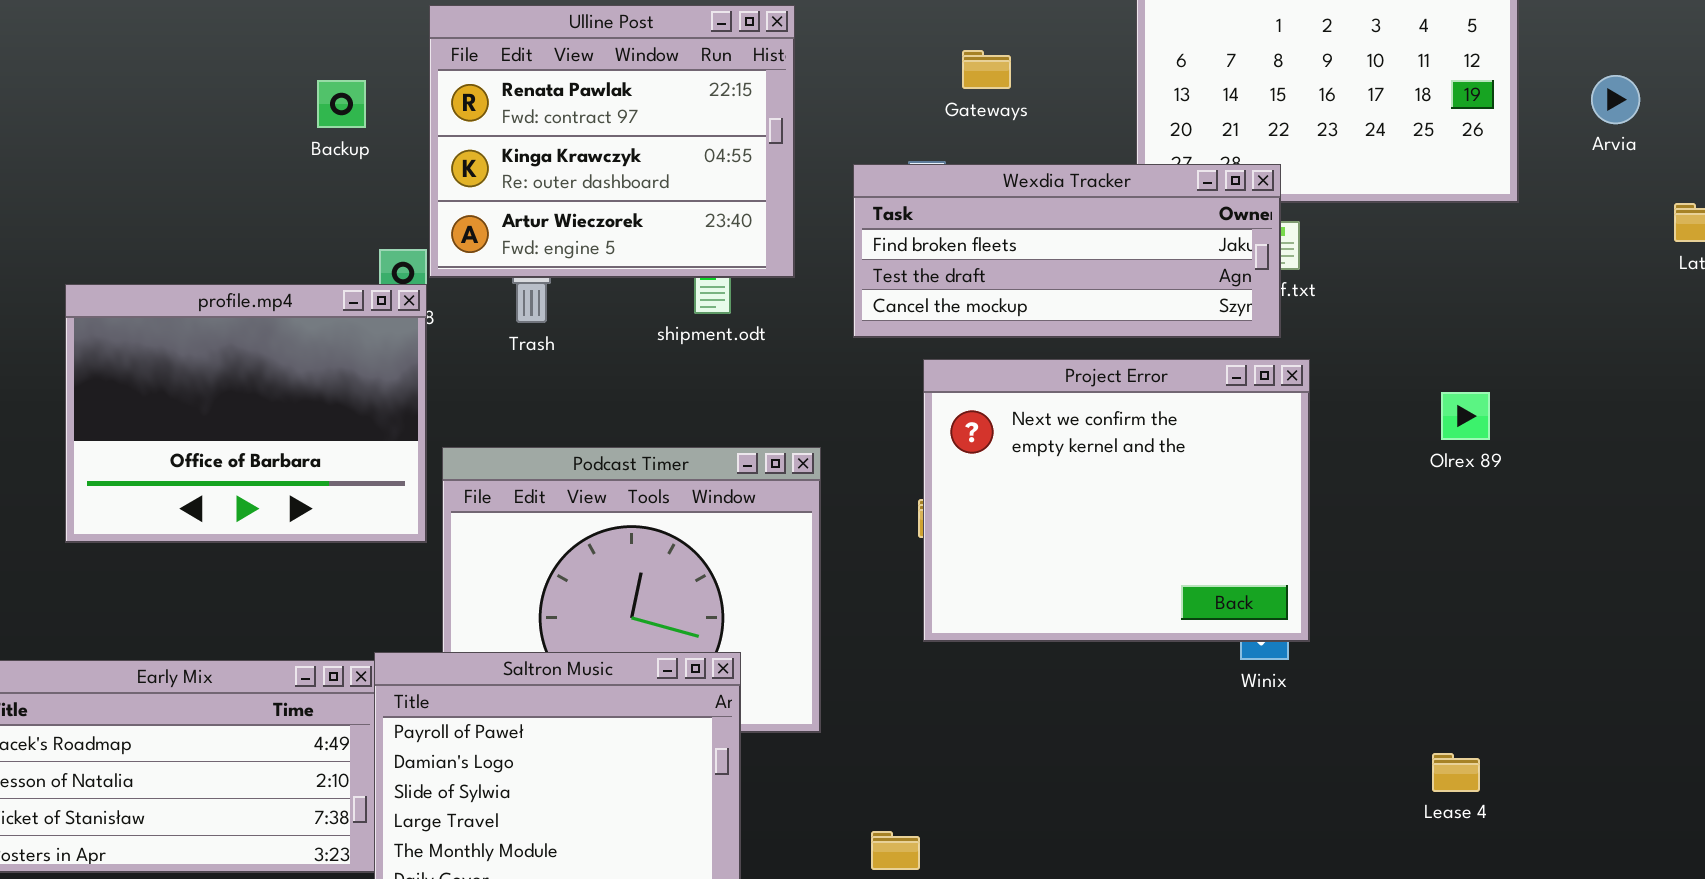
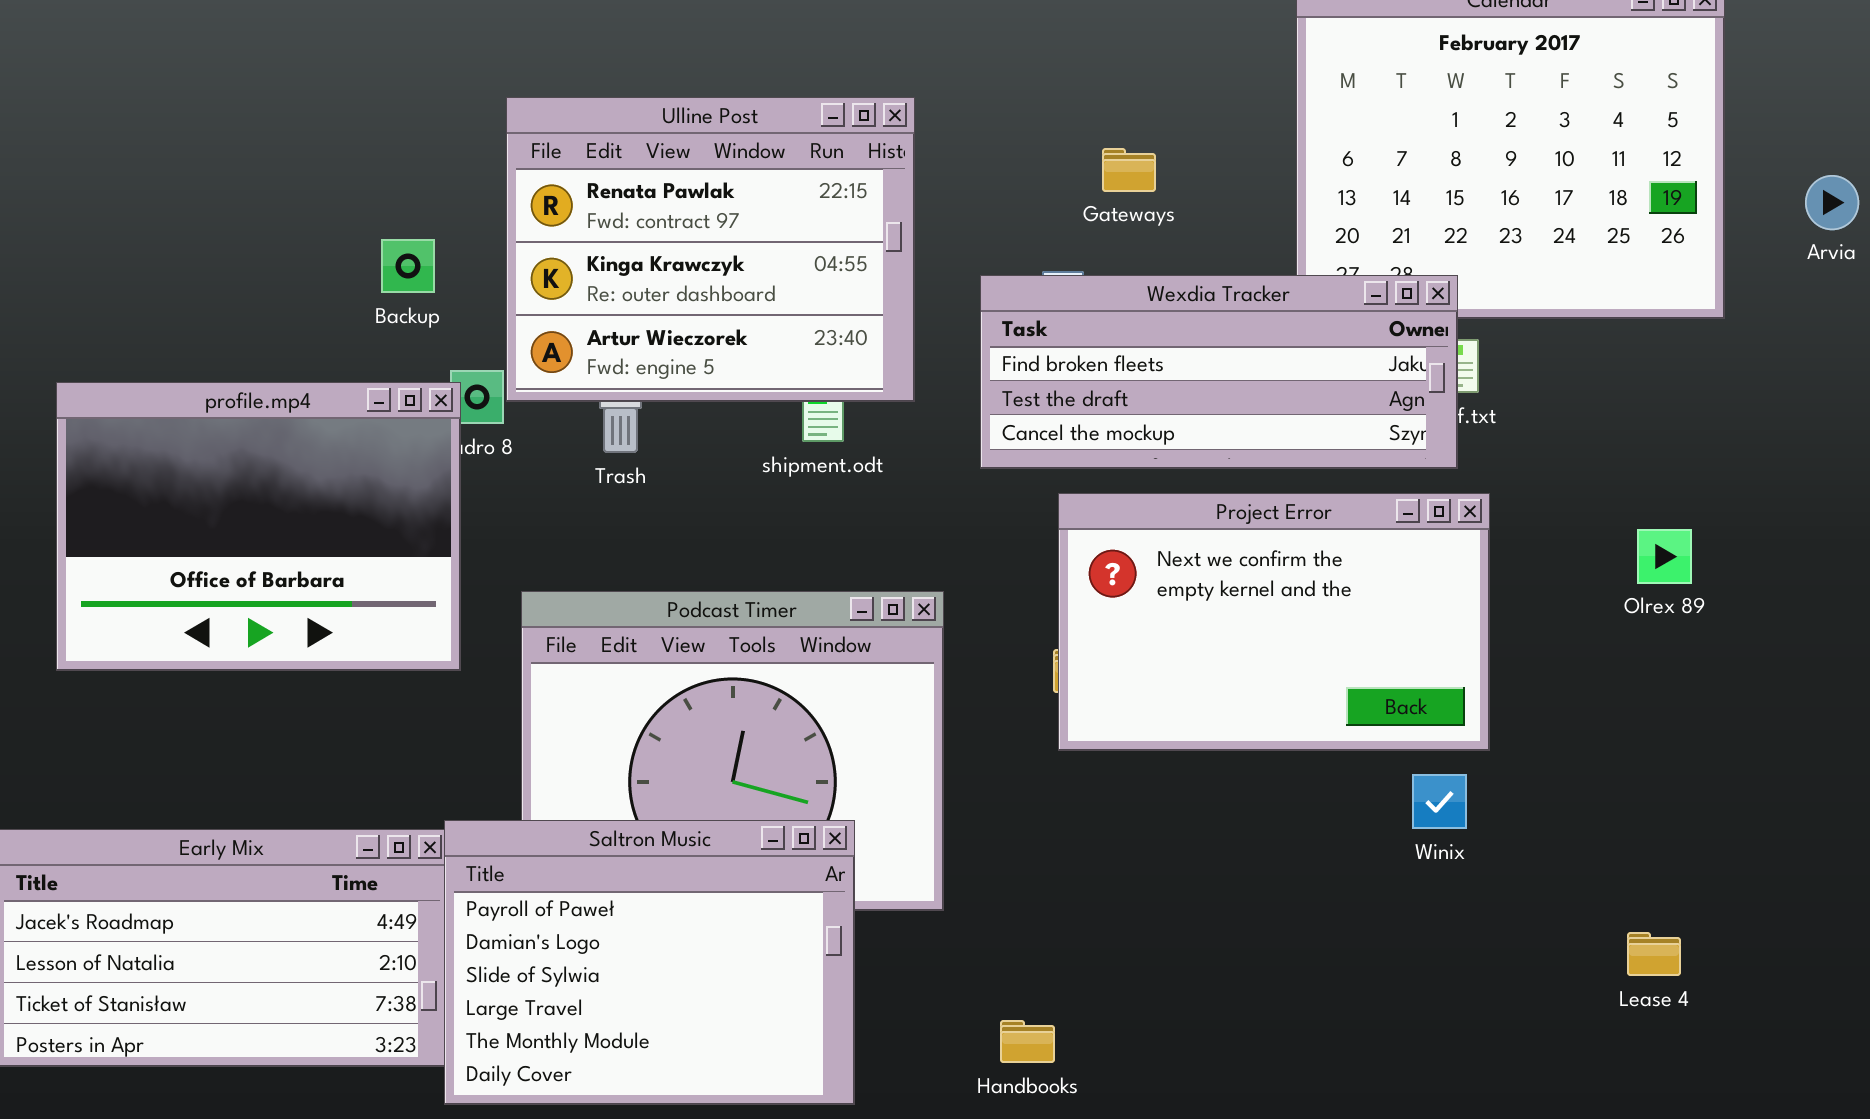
Backup: [317,80,366,128] -> [381,239,435,293], moved
profile.mp4: [65,284,427,543] -> [56,382,461,671], moved
Project Error: [923,359,1310,642] -> [1058,493,1490,751], resized

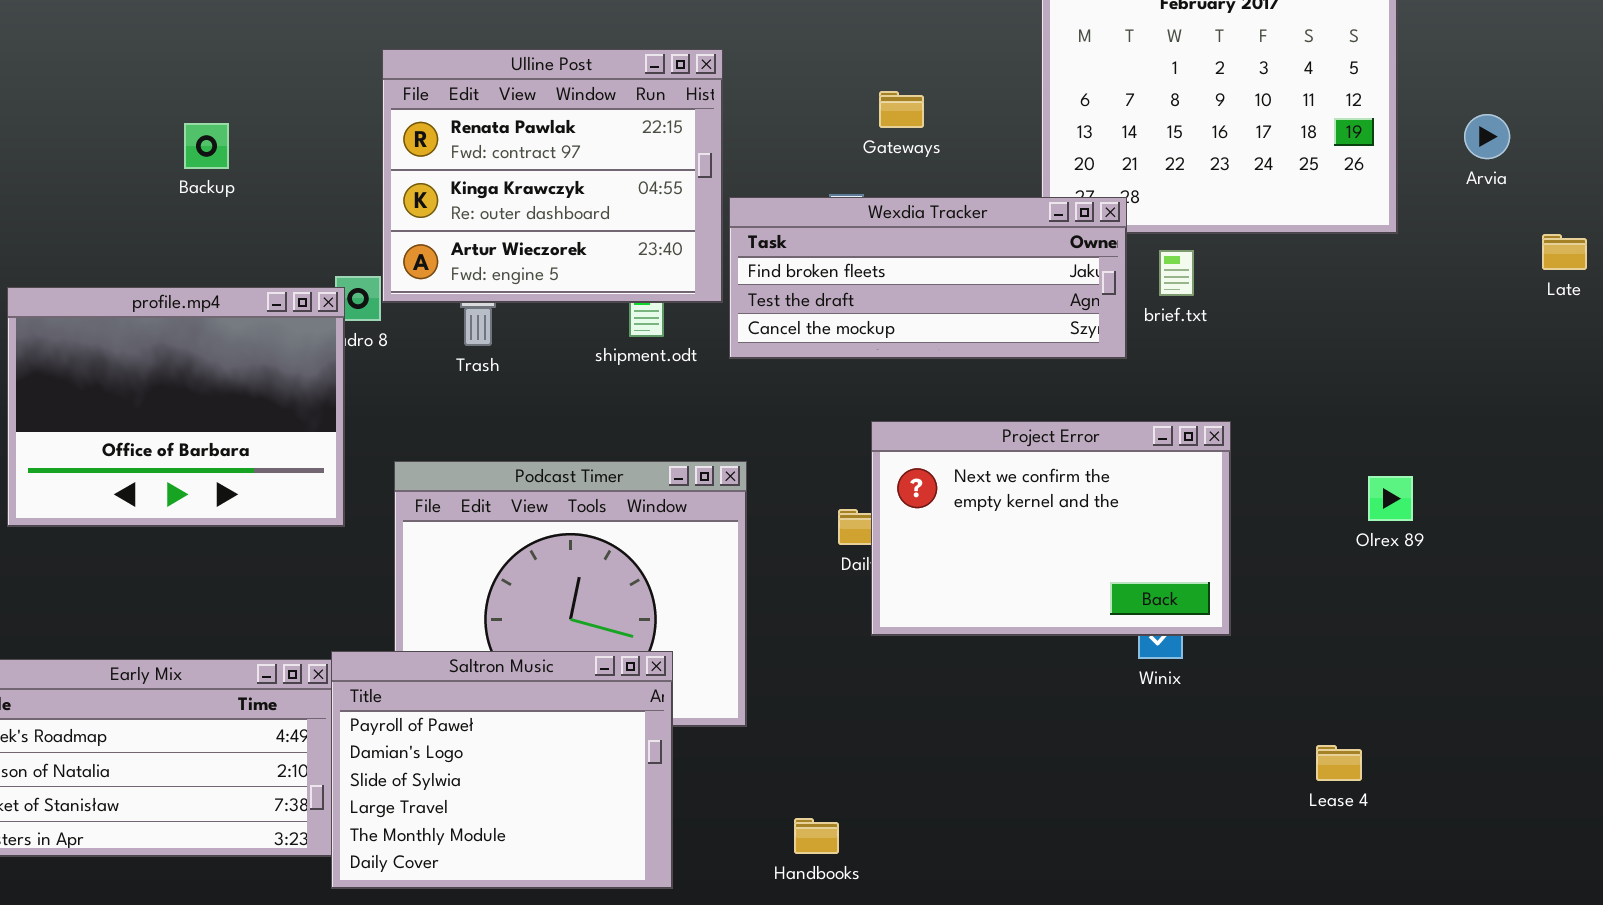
Backup: [381,239,435,293] -> [184,123,229,169], moved
Wexdia Tracker: [980,275,1458,469] -> [729,197,1127,359], moved
Project Error: [1058,493,1490,751] -> [871,421,1231,636], moved
Olrex 89: [1637,529,1692,584] -> [1368,476,1413,521], moved

